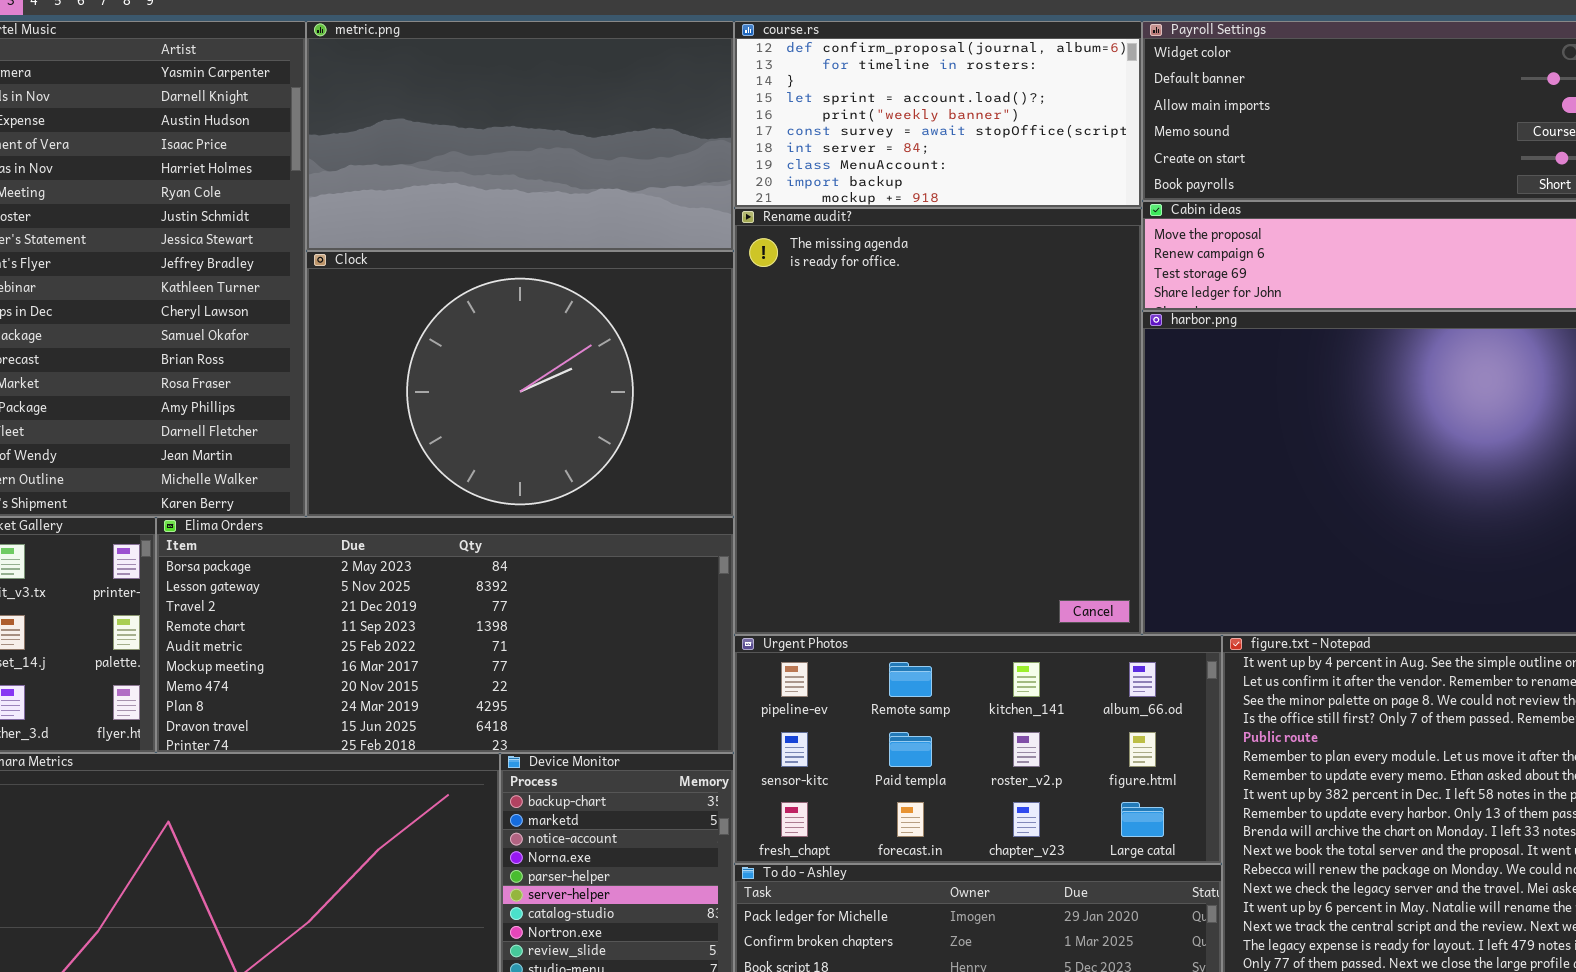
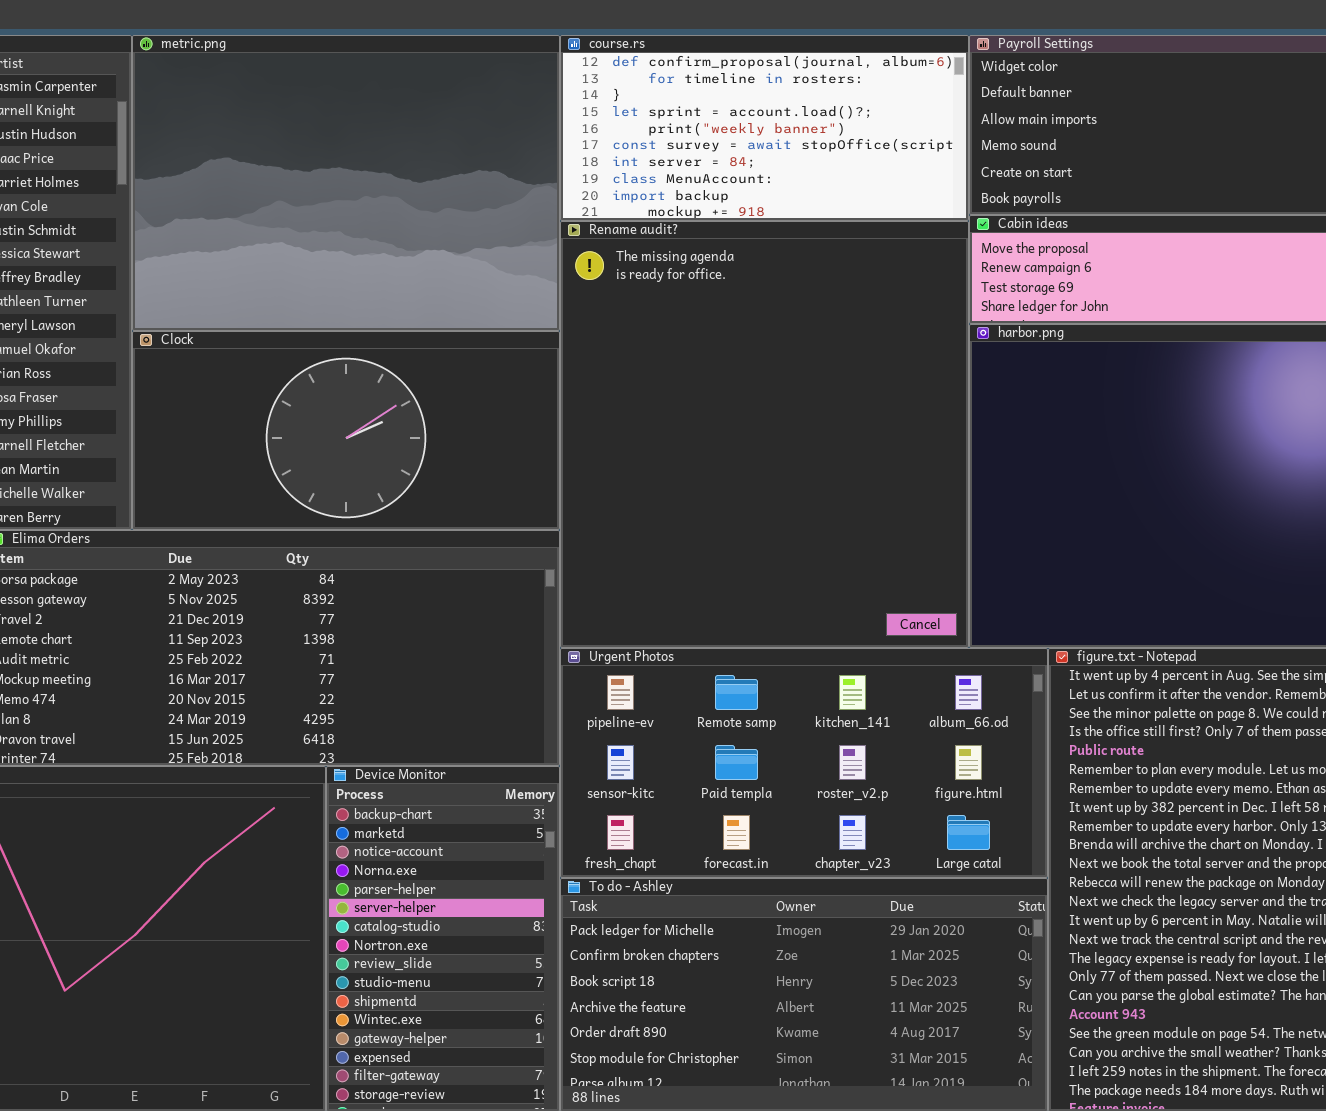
metric.png: [306,21,734,251] -> [132,35,560,331], resized
Clock: [306,251,734,517] -> [132,331,560,530], resized

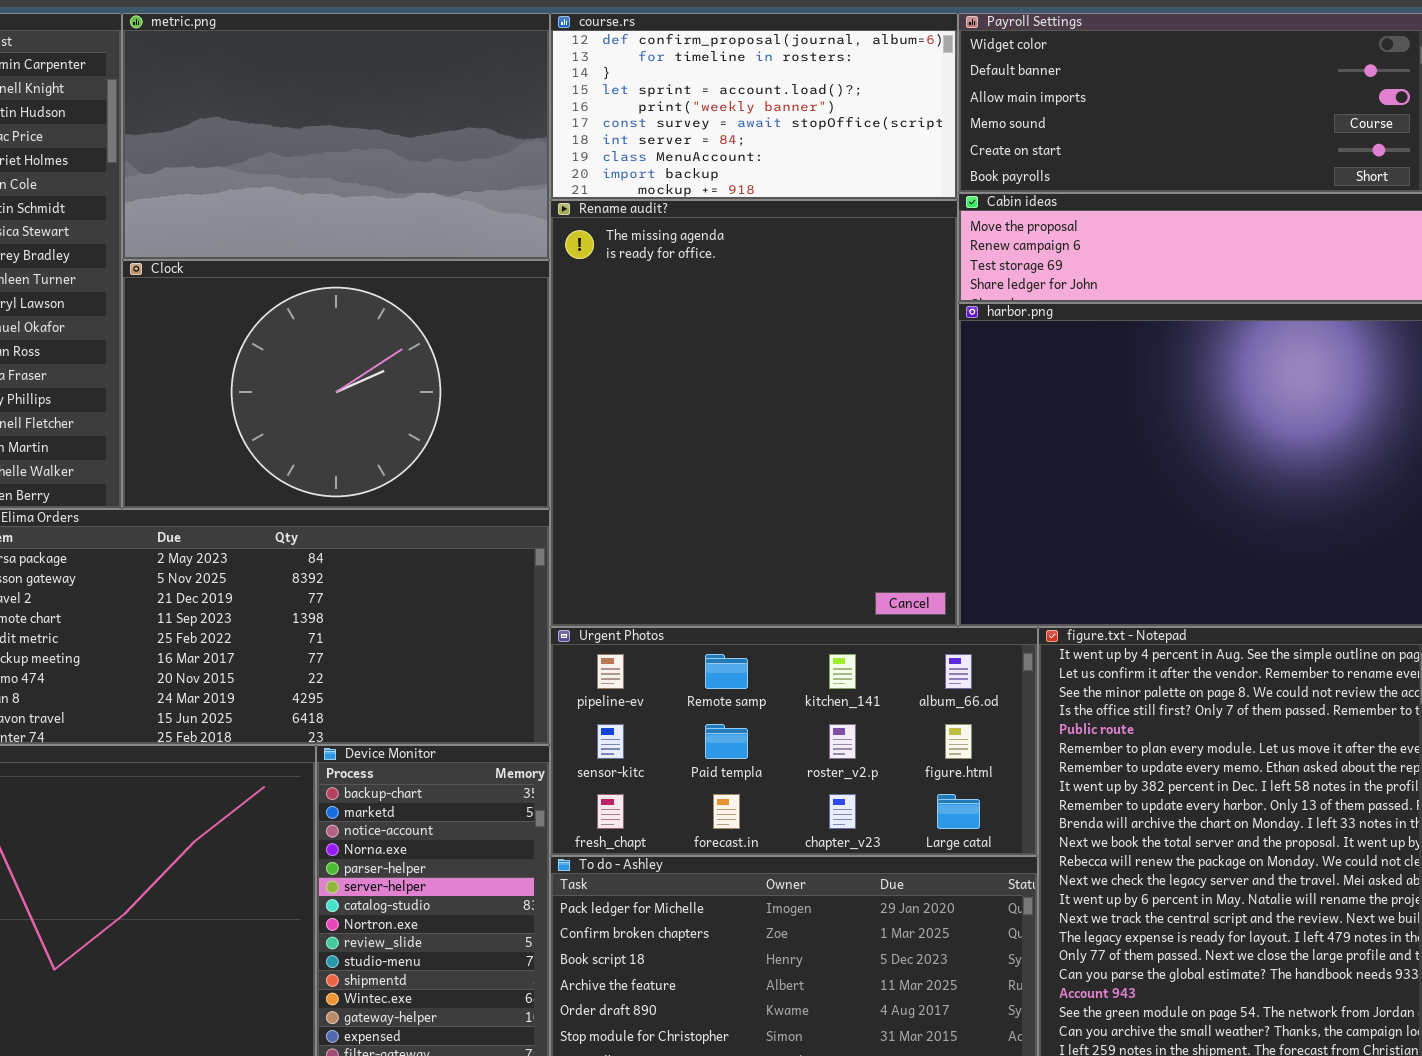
metric.png: [132,35,560,331] -> [122,13,550,260], resized
Clock: [132,331,560,530] -> [122,260,550,509], resized

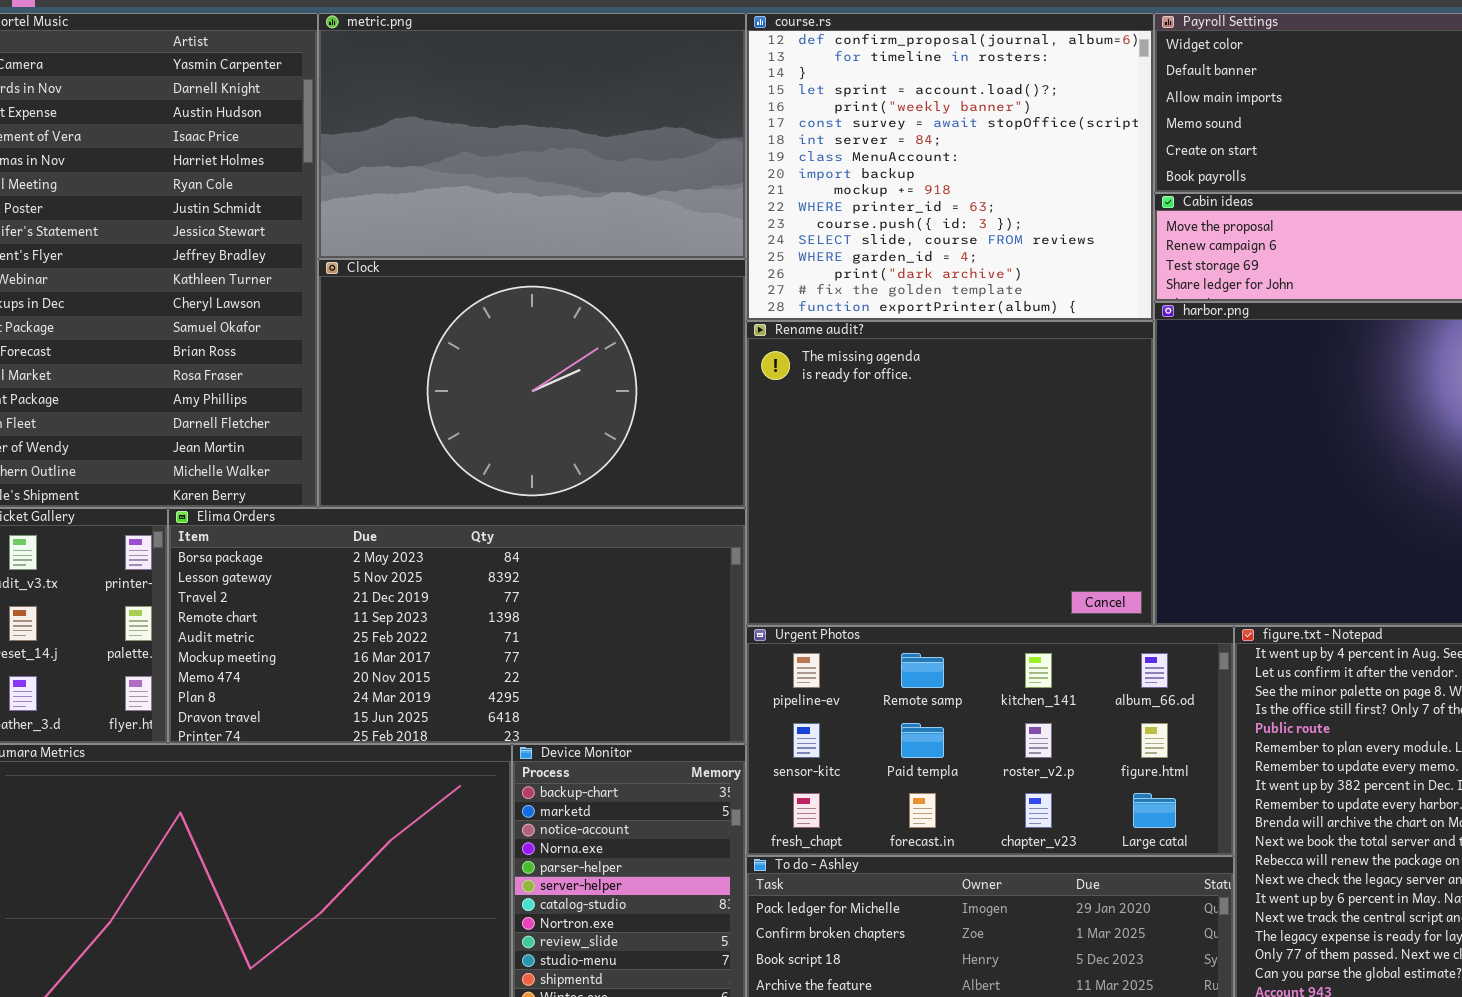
course.rs: [550,13,958,200] -> [746,13,1154,321], resized
Rename audit?: [550,200,958,627] -> [746,321,1154,626], resized

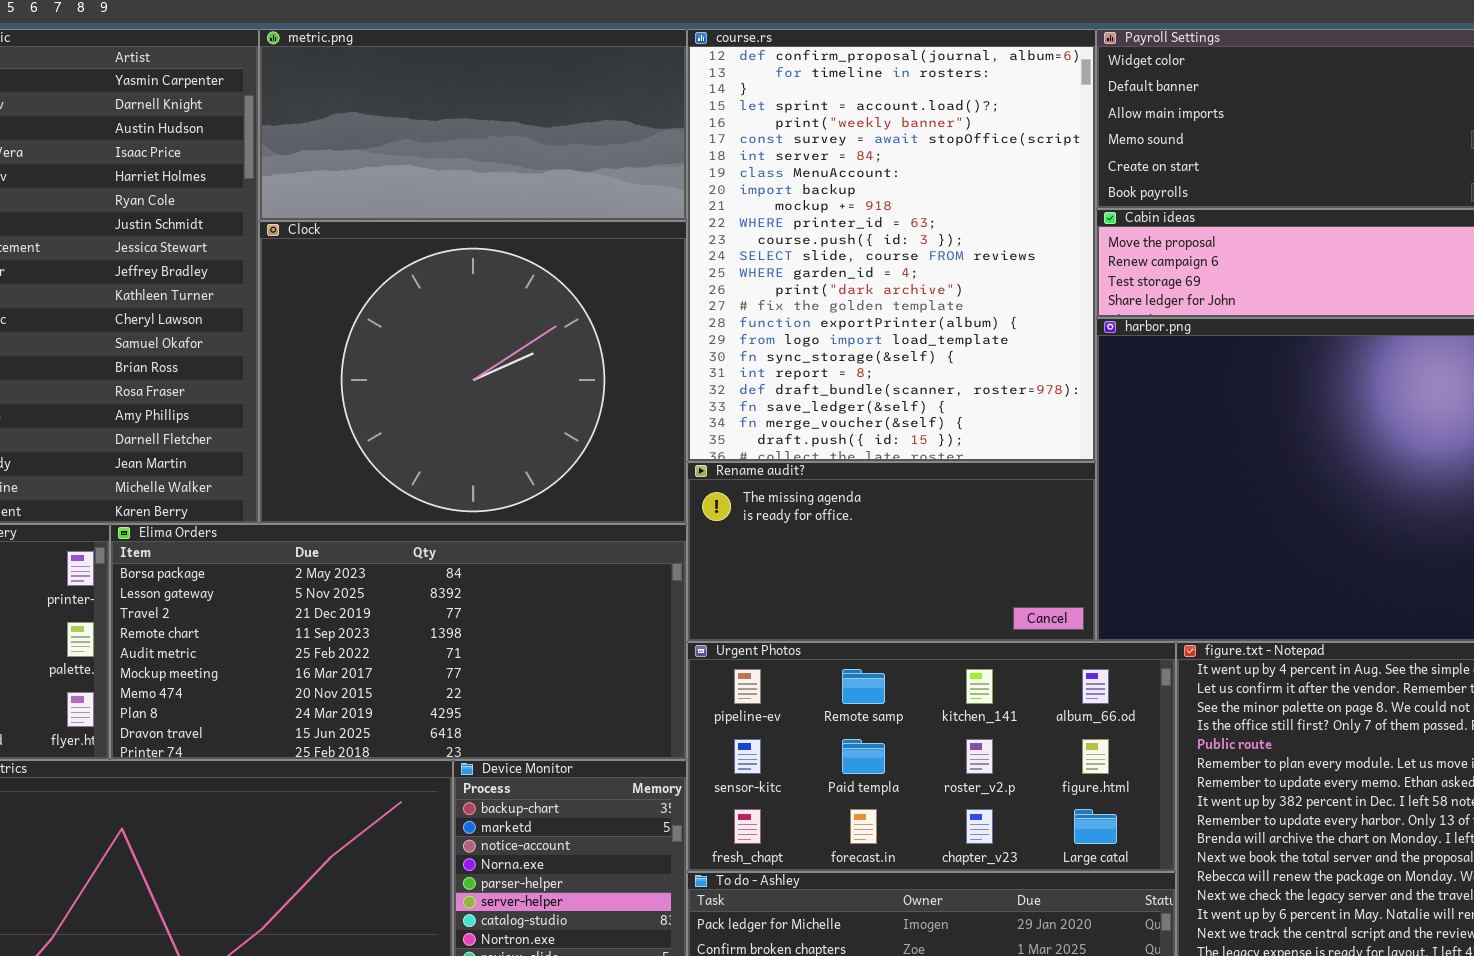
metric.png: [318,13,746,259] -> [259,29,687,221], resized
course.rs: [746,13,1154,321] -> [687,29,1096,462], resized
Clock: [318,259,746,508] -> [259,221,687,524], resized
Rename audit?: [746,321,1154,626] -> [687,462,1096,642], resized

